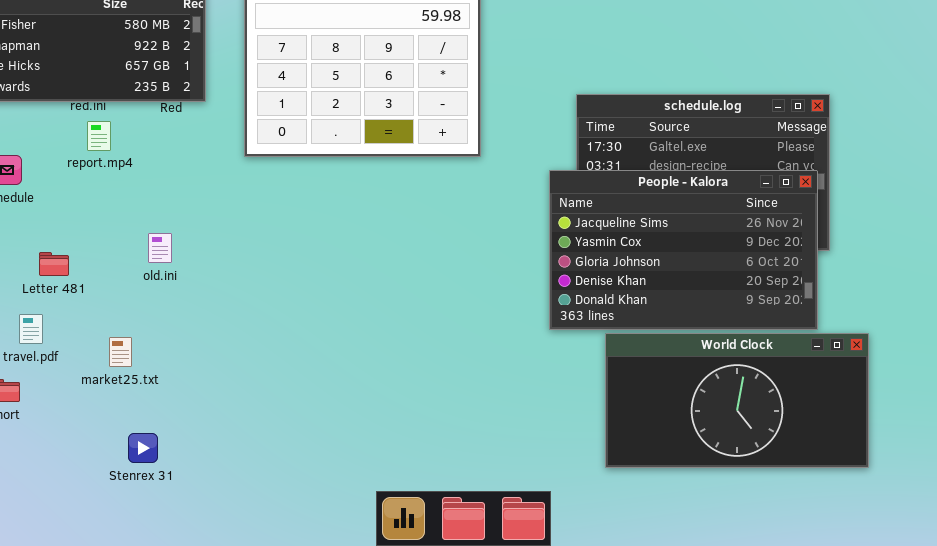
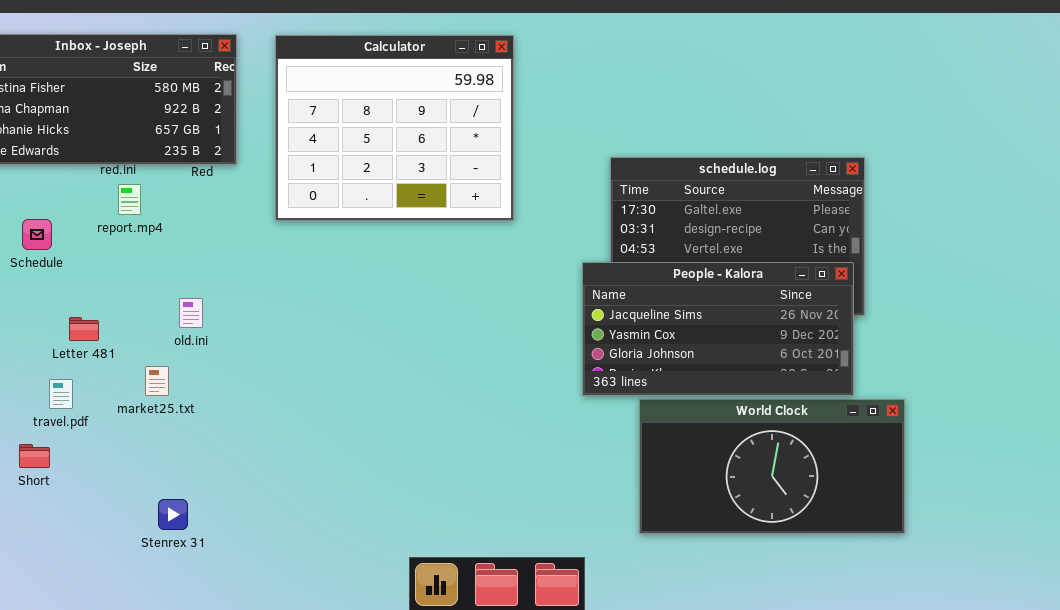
People - Kalora: [549,170,818,330] -> [582,262,854,396], resized
market25.txt: [109,337,132,367] -> [145,366,169,396], moved

